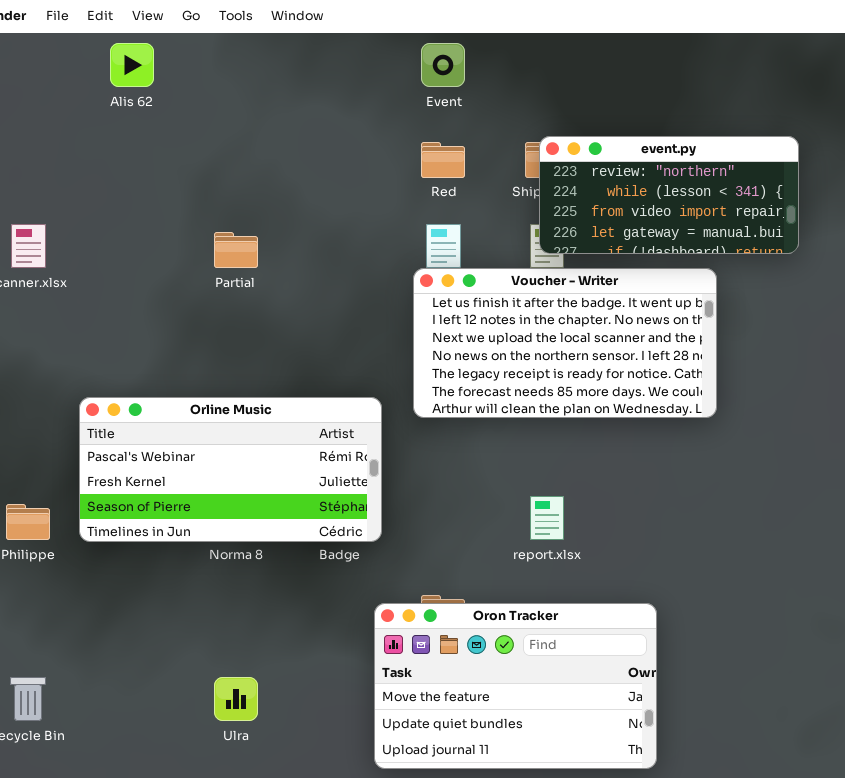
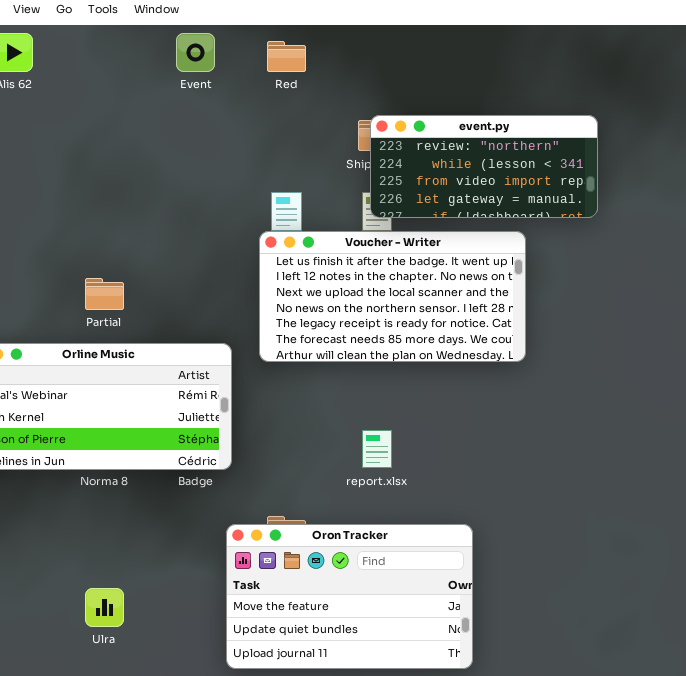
Event: [421,43,465,87] -> [176,33,215,72], moved
Red: [421,142,465,178] -> [267,41,306,72], moved
Partial: [214,232,258,268] -> [85,278,124,310], moved

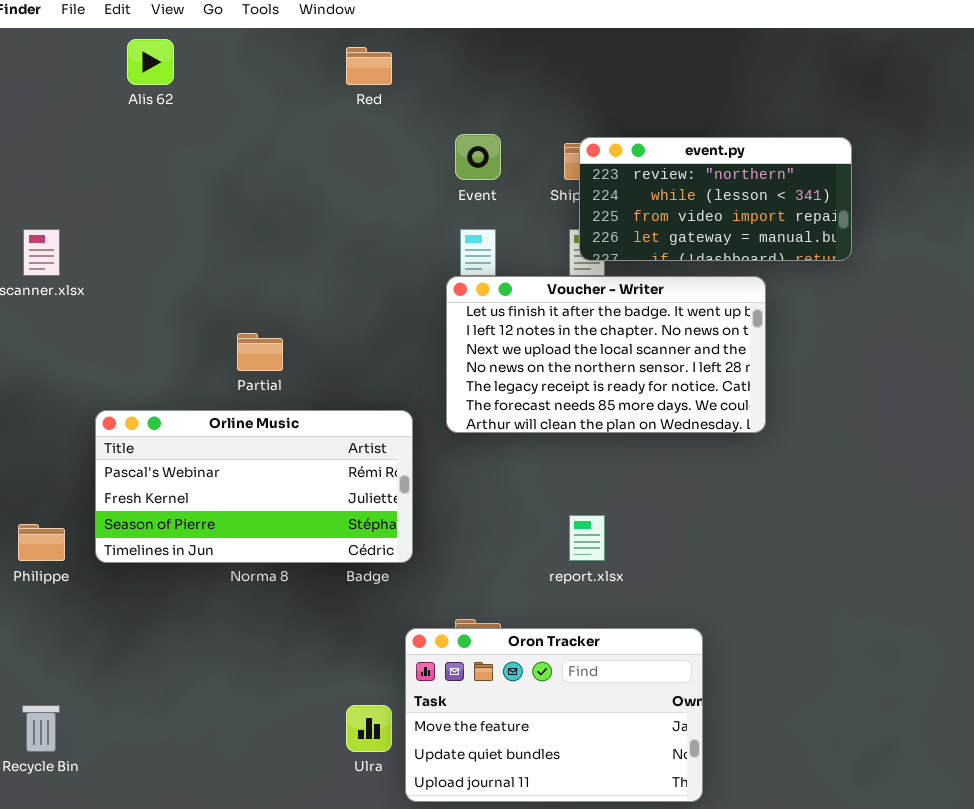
Event: [176,33,215,72] -> [455,134,501,180], moved
Red: [267,41,306,72] -> [346,47,392,85], moved
Ulra: [85,588,124,627] -> [346,705,392,752], moved

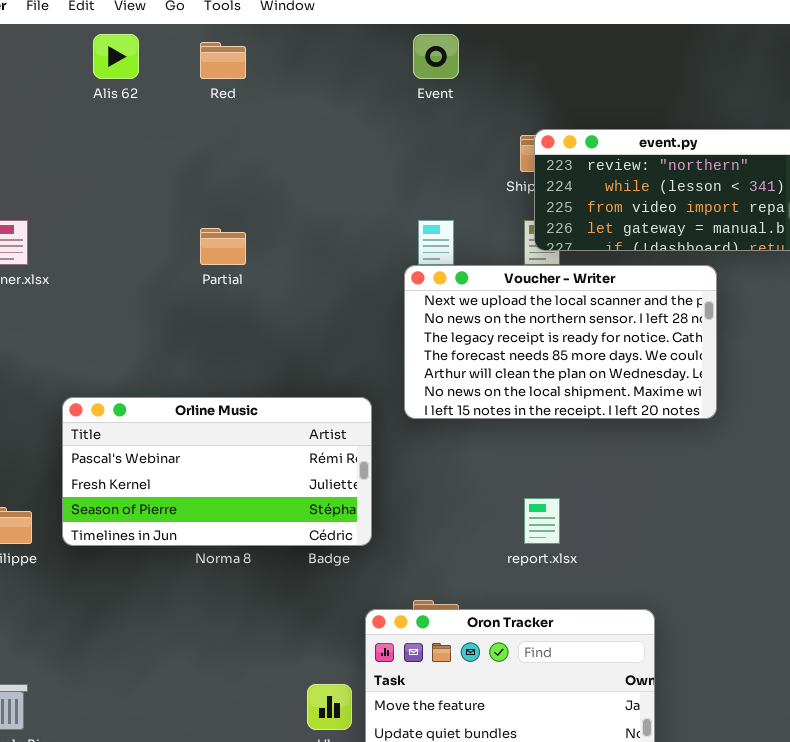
Red: [346,47,392,85] -> [200,42,246,79], moved
Event: [455,134,501,180] -> [413,34,459,79], moved
Voucher - Writer: [446,276,766,433] -> [404,265,717,419], scrolled down 2 rows
Partial: [237,333,283,371] -> [200,228,246,265], moved

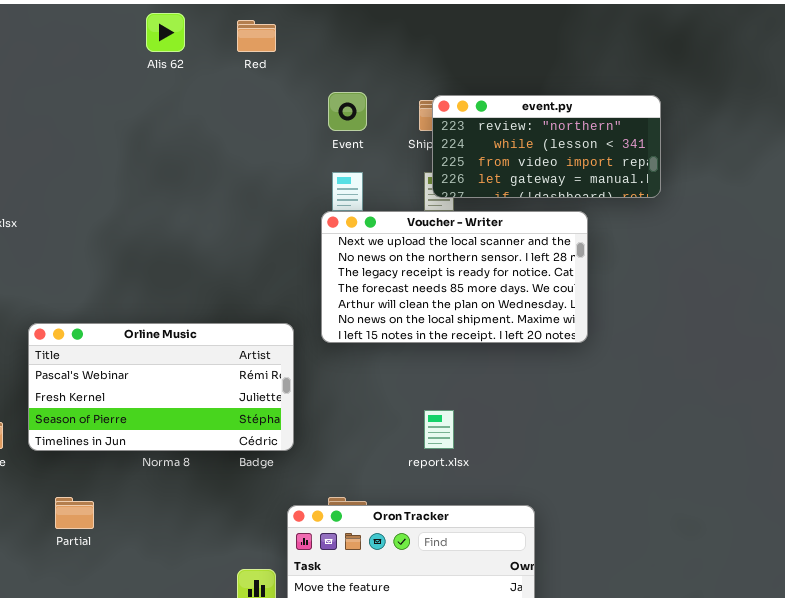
Alis 62: [93,34,139,79] -> [146,13,185,52], moved
Event: [413,34,459,79] -> [328,92,367,131], moved
Red: [200,42,246,79] -> [237,20,276,52], moved
Partial: [200,228,246,265] -> [55,497,94,529], moved

